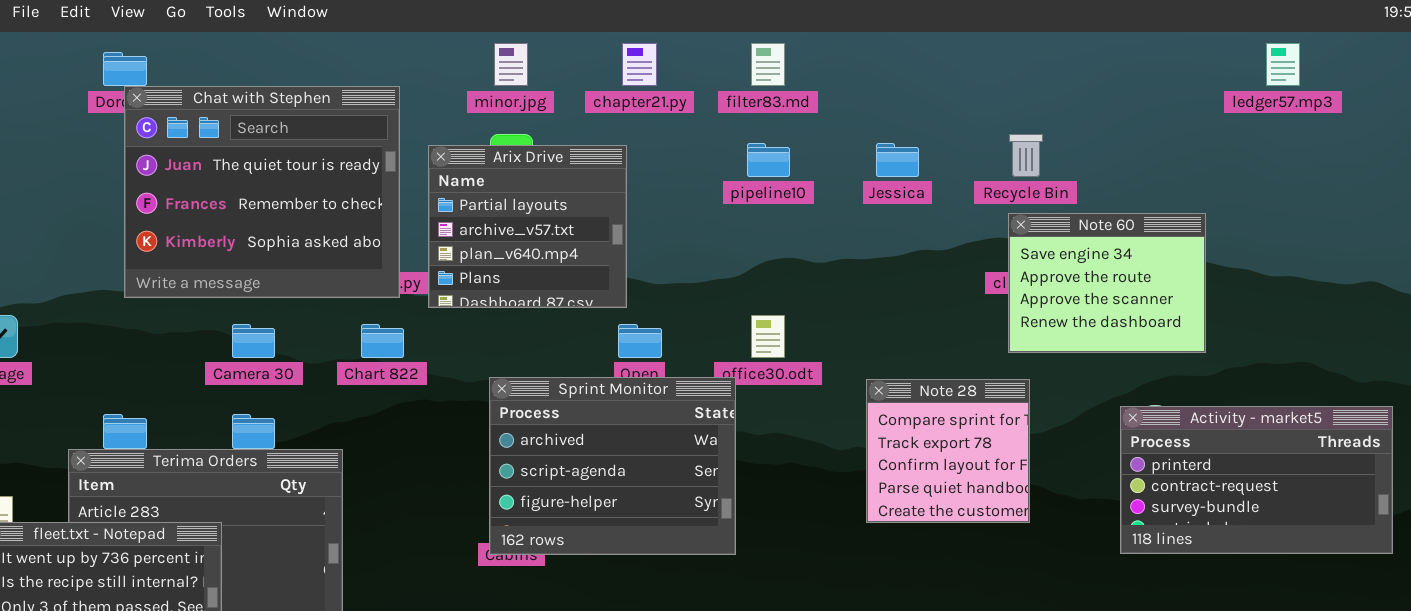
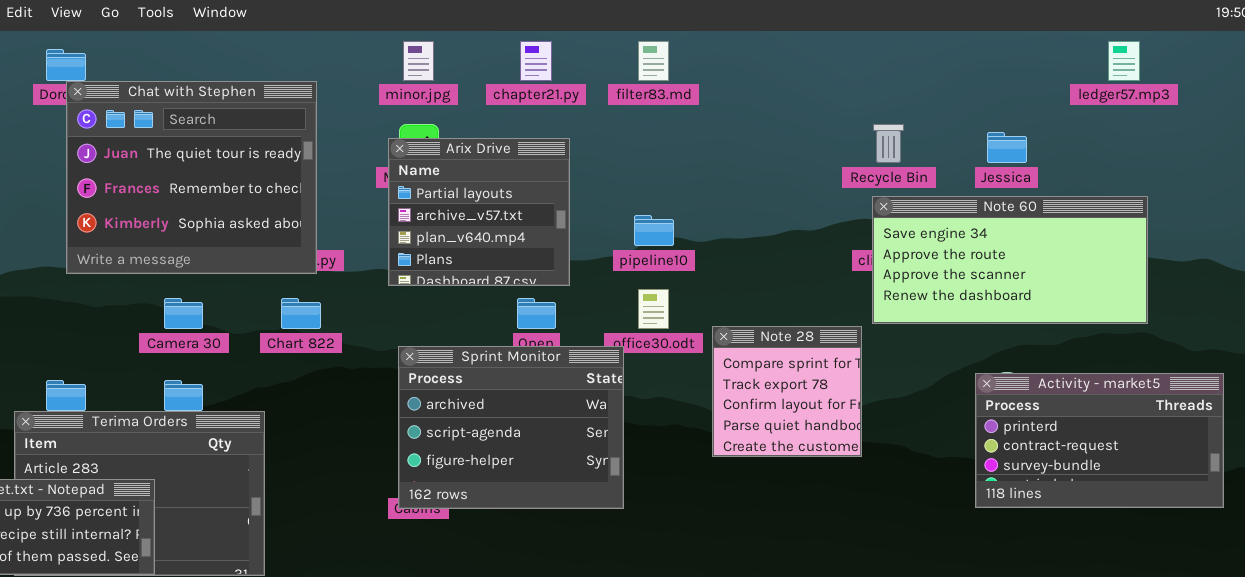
pipeline10: [747,143,790,177] -> [634,215,674,246], moved
Jessica: [876,143,919,177] -> [987,132,1027,163], moved
Arix Drive: [428,145,627,308] -> [388,138,570,286], moved
Note 60: [1008,213,1206,353] -> [872,196,1148,324], resized
Note 28: [866,379,1030,523] -> [712,326,862,457], moved

